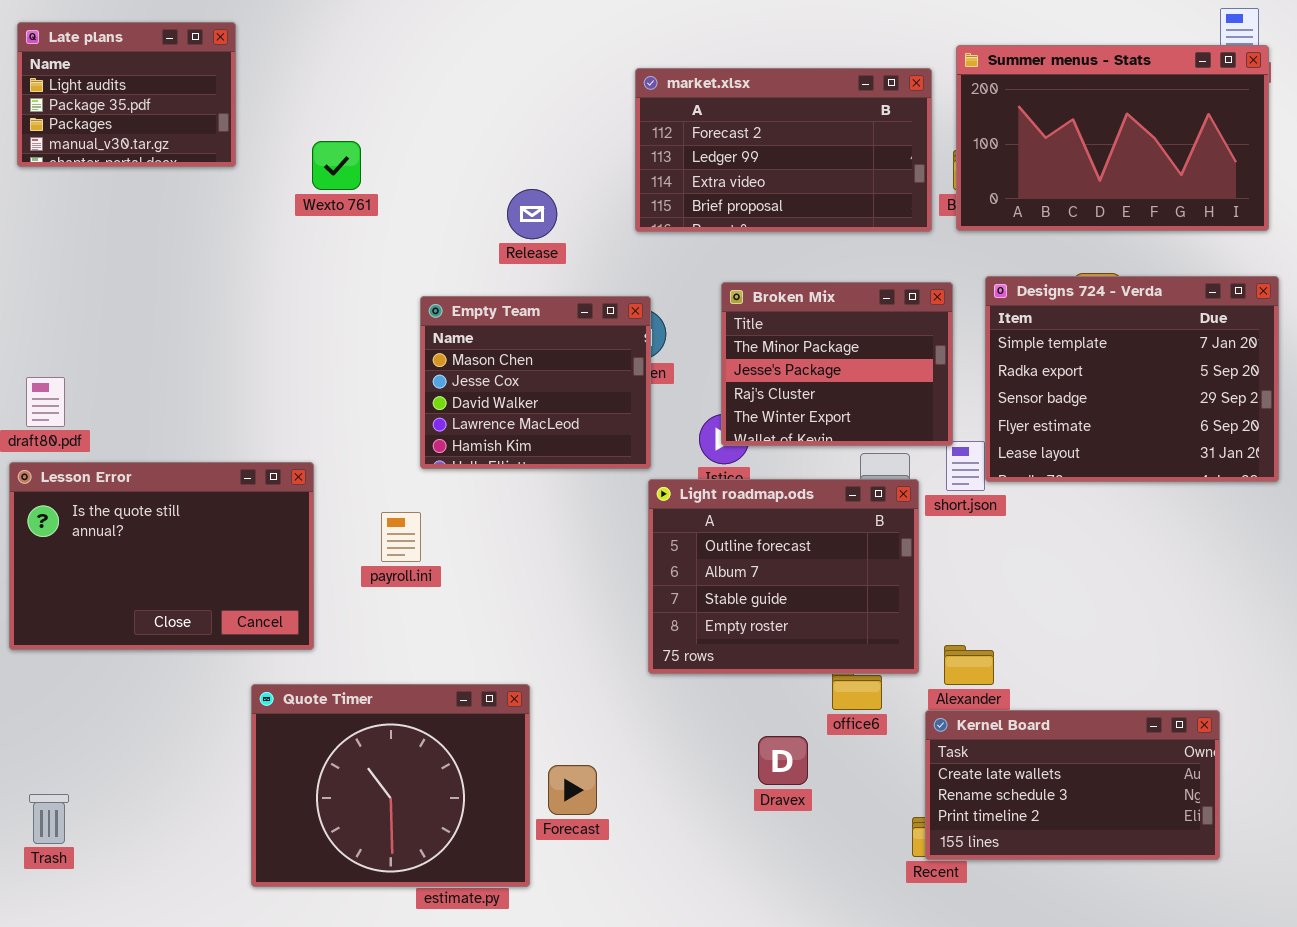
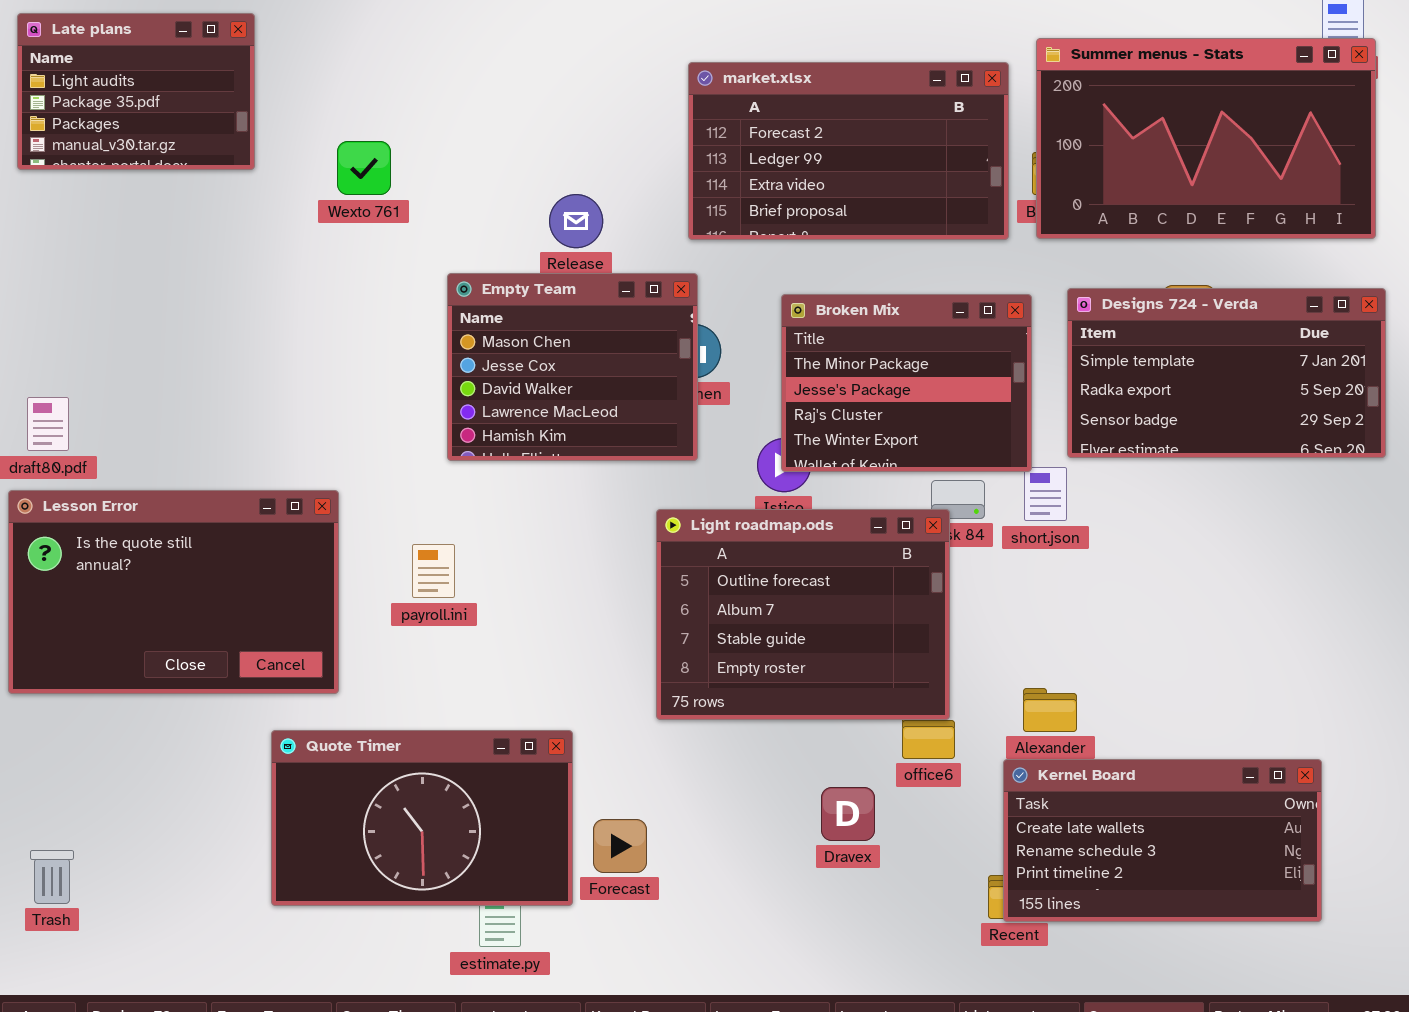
Designs 724 - Verda: [985,276,1279,482] -> [1067,288,1386,458], resized
Empty Team: [420,296,651,469] -> [447,273,698,461], moved
Light roadmap.ods: [648,479,919,674] -> [656,509,950,720], moved
Quote Timer: [251,684,530,887] -> [271,730,573,906], resized

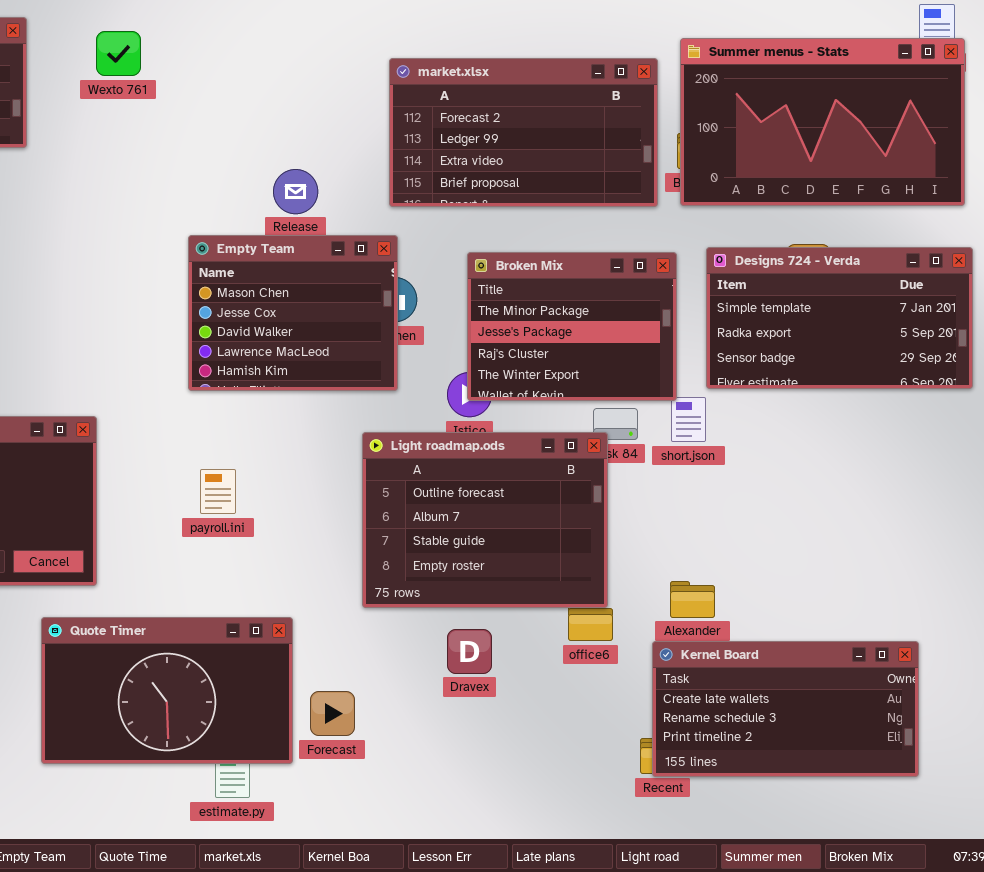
Wexto 761: [337,141,391,195] -> [96,31,141,76], moved
payroll.ini: [412,544,455,598] -> [200,469,236,514], moved
Dravex: [821,787,875,841] -> [447,629,492,674], moved

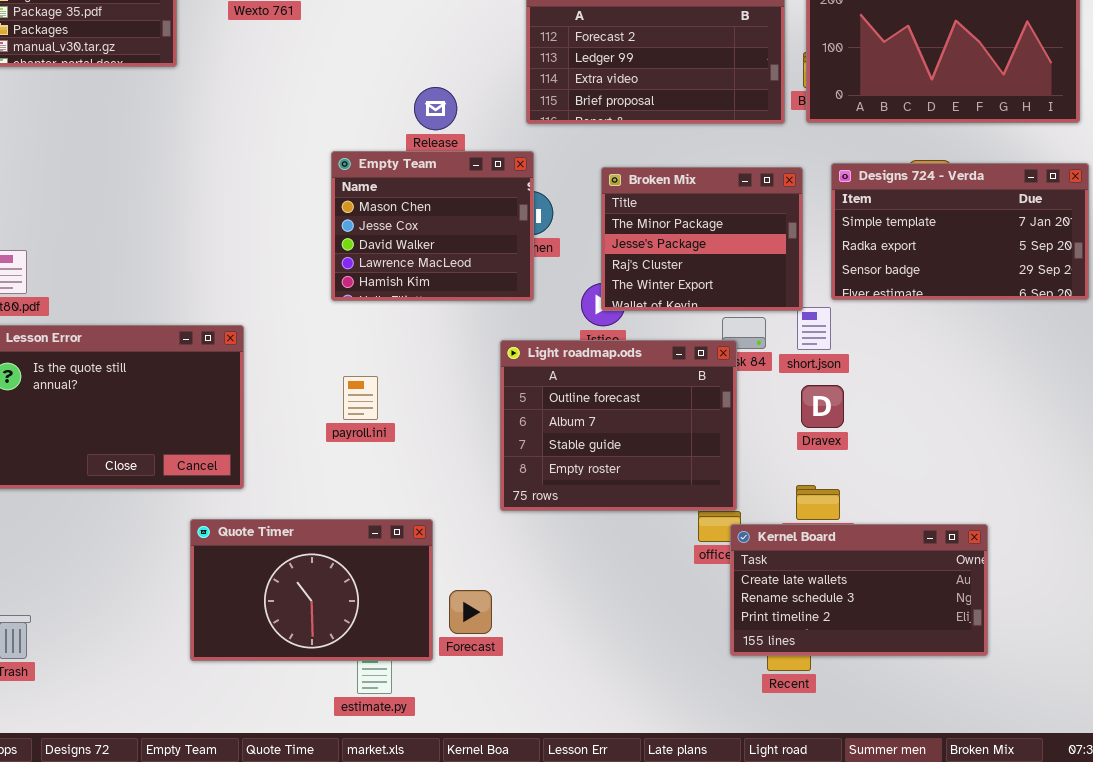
Dravex: [447,629,492,674] -> [801,385,844,428], moved
Kernel Board: [652,641,919,777] -> [730,524,988,656], moved

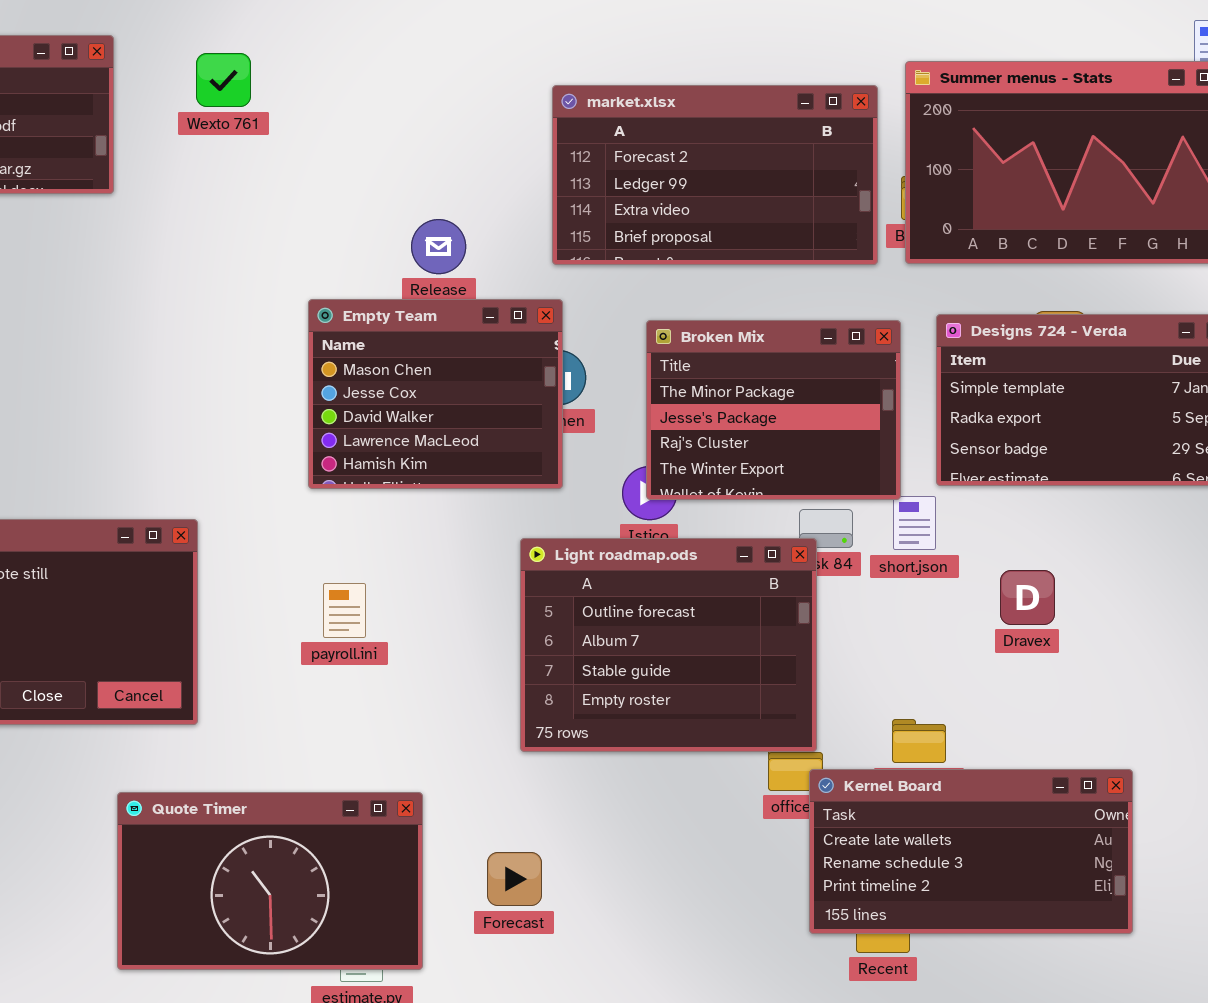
Dravex: [801,385,844,428] -> [1000,570,1055,625], moved
Quote Timer: [190,519,433,661] -> [117,792,423,970], moved
Forecast: [449,590,492,634] -> [487,852,542,906], moved

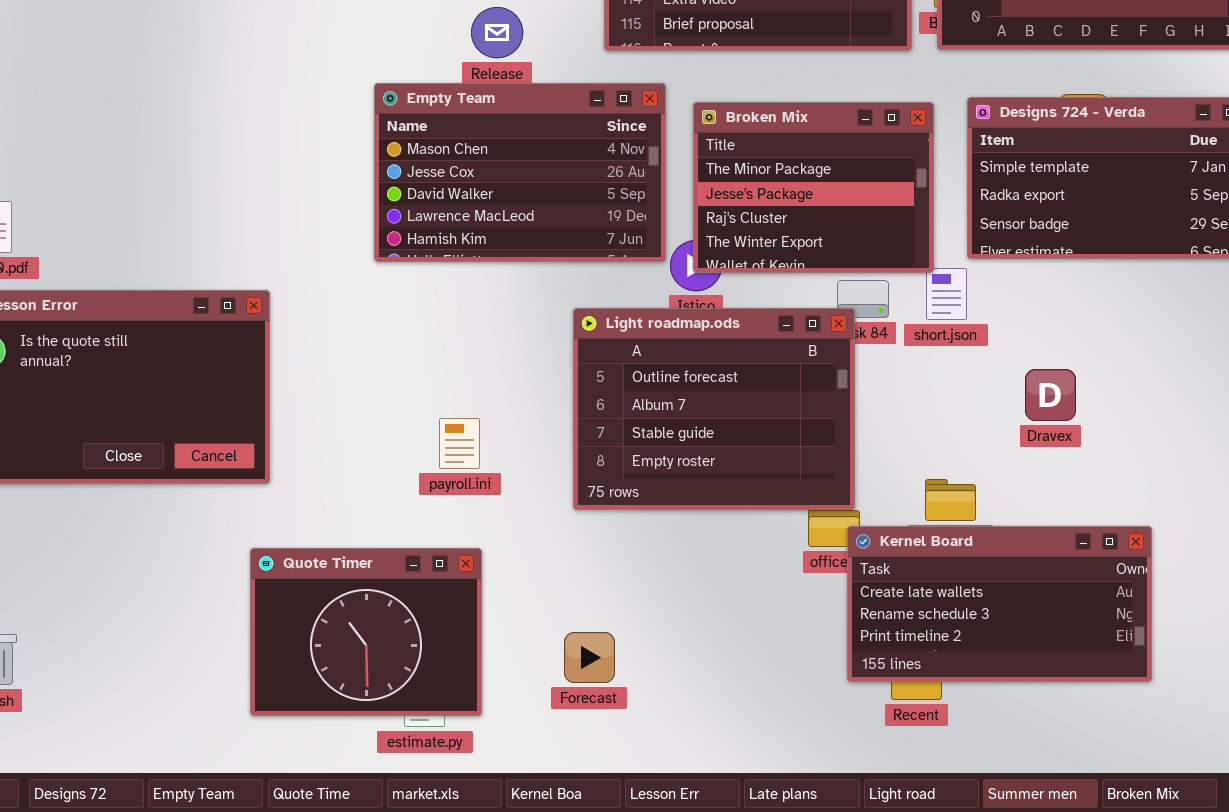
Empty Team: [308,299,563,489] -> [374,83,666,262], resized
Dravex: [1000,570,1055,625] -> [1025,369,1076,421], moved
payroll.ini: [323,583,366,638] -> [439,418,480,469], moved
Quote Timer: [117,792,423,970] -> [250,548,482,716], resized
Forecast: [487,852,542,906] -> [564,632,615,683], moved

